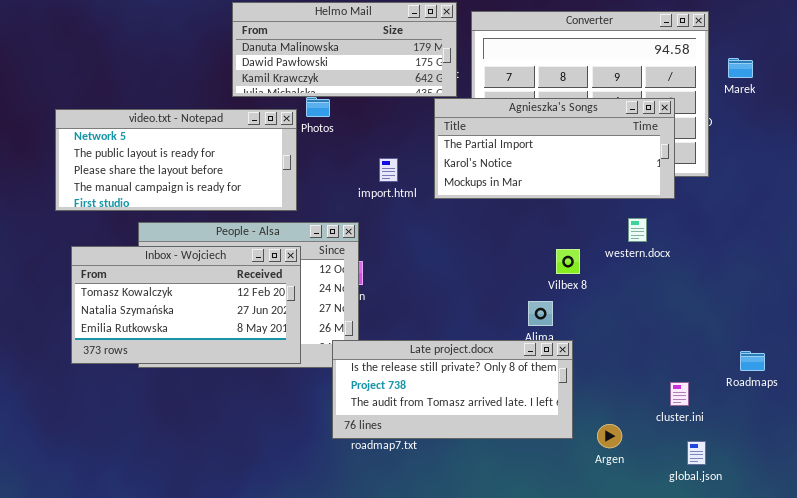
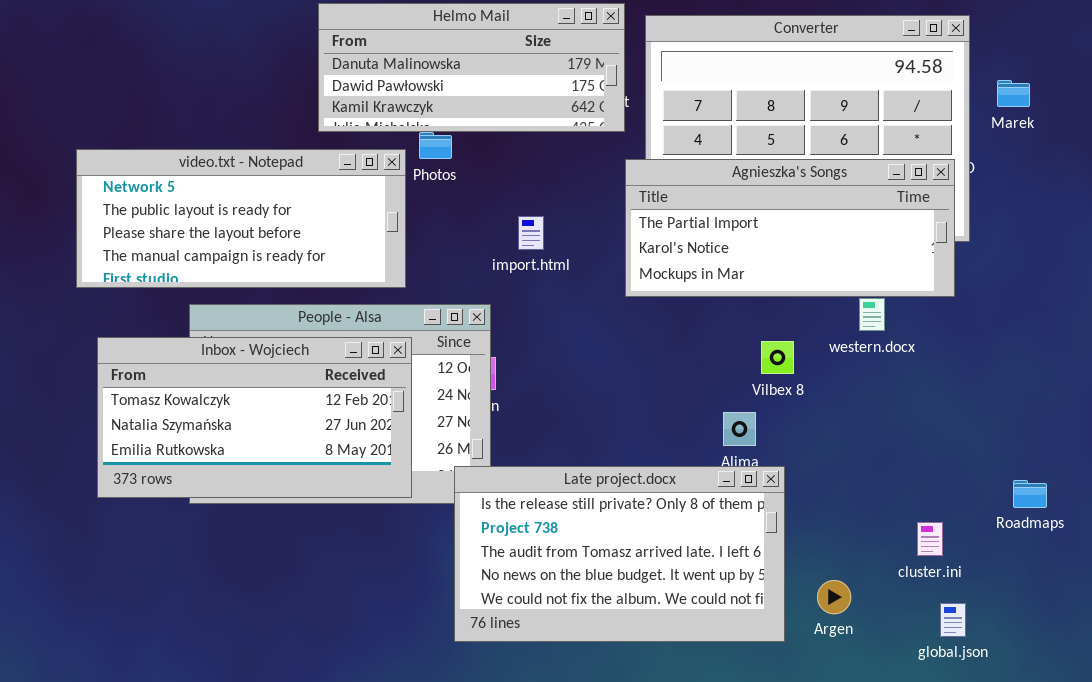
Agnieszka's Songs: [434,98,675,199] -> [625,159,955,297], moved
Late project.docx: [332,340,573,439] -> [454,466,785,642], resized

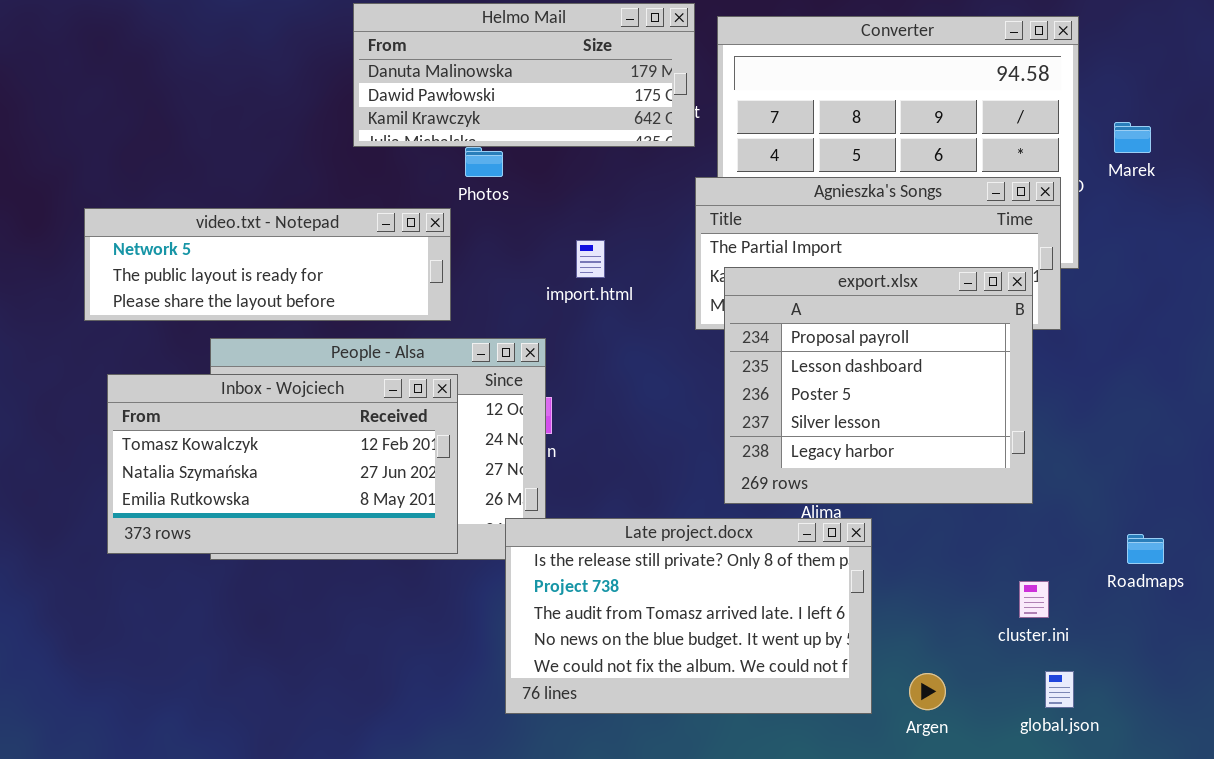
Marek: [997,80,1030,107] -> [1114,122,1151,153], moved
video.txt - Notepad: [76,149,406,288] -> [84,208,451,321], resized
export.xlsx: none -> [724,267,1033,504], opened
Argen: [817,580,851,614] -> [909,673,946,710], moved

